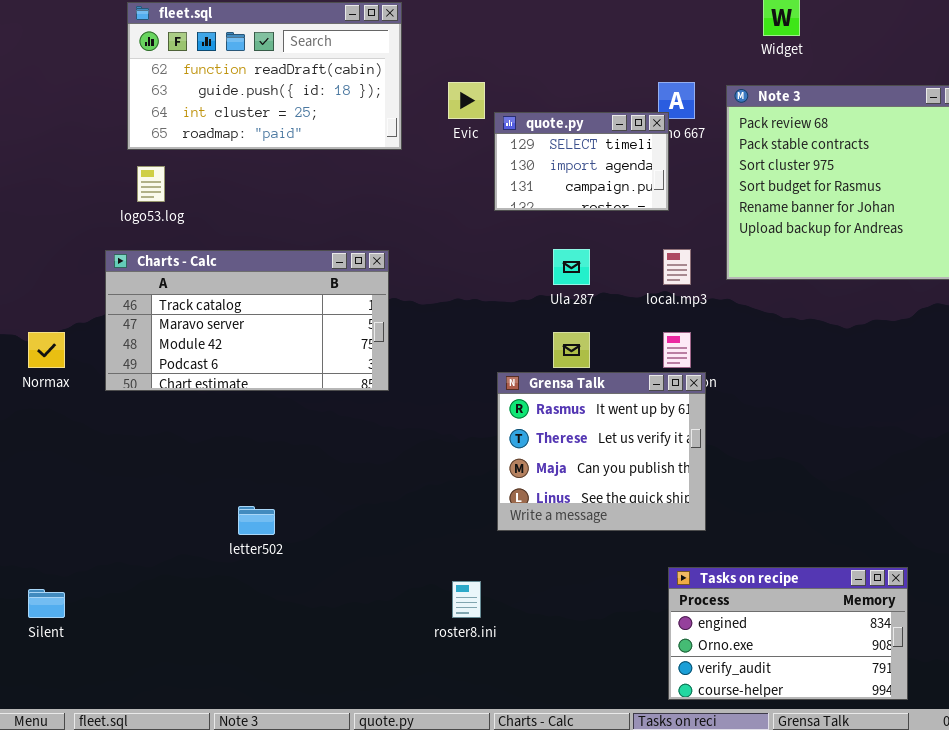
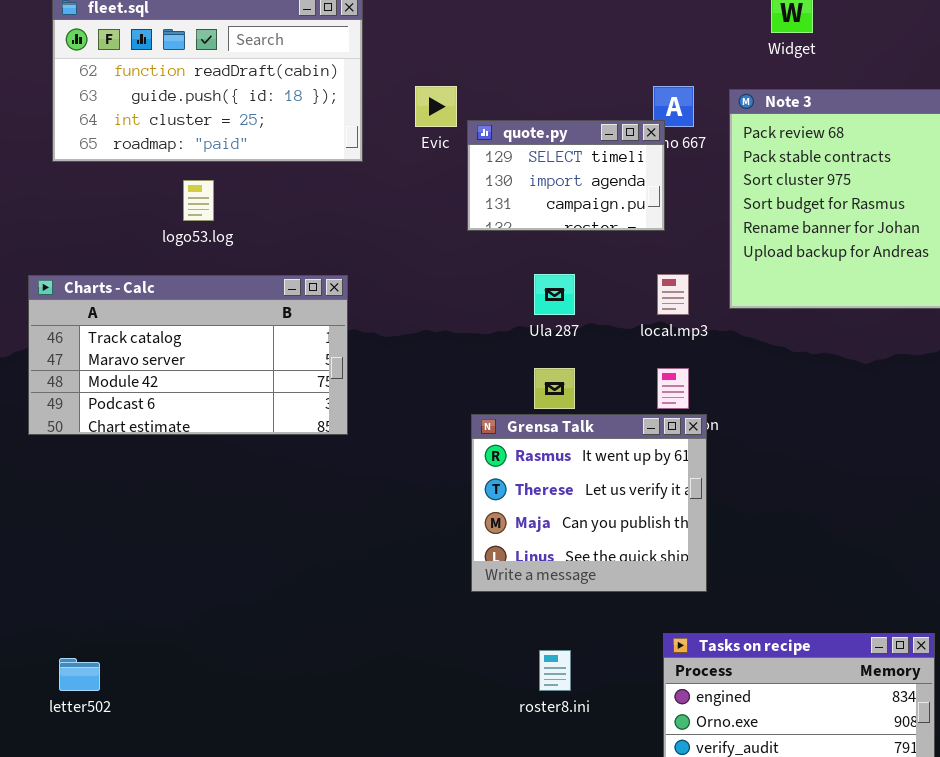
logo53.log: [137,166,165,202] -> [183,180,214,221], moved
letter502: [238,506,275,535] -> [59,658,100,691], moved
roster8.ini: [452,581,481,618] -> [539,650,571,691], moved

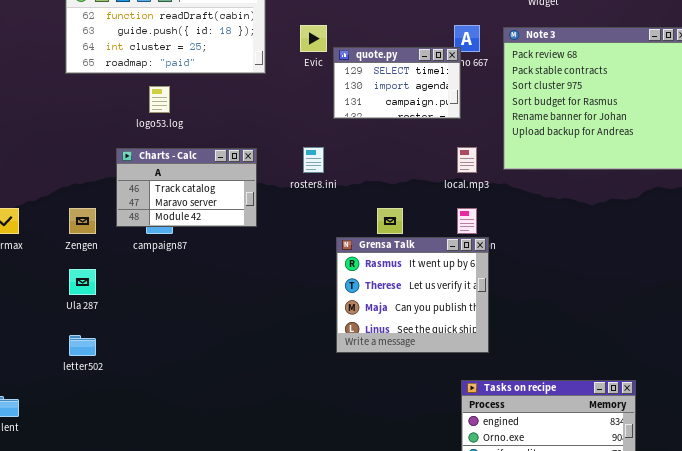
Ula 287: [534,274,575,315] -> [69,269,96,295], moved
Charts - Calc: [28,275,348,435] -> [116,148,257,227], resized
roster8.ini: [539,650,571,691] -> [303,147,324,173], moved
letter502: [59,658,100,691] -> [69,335,96,356], moved

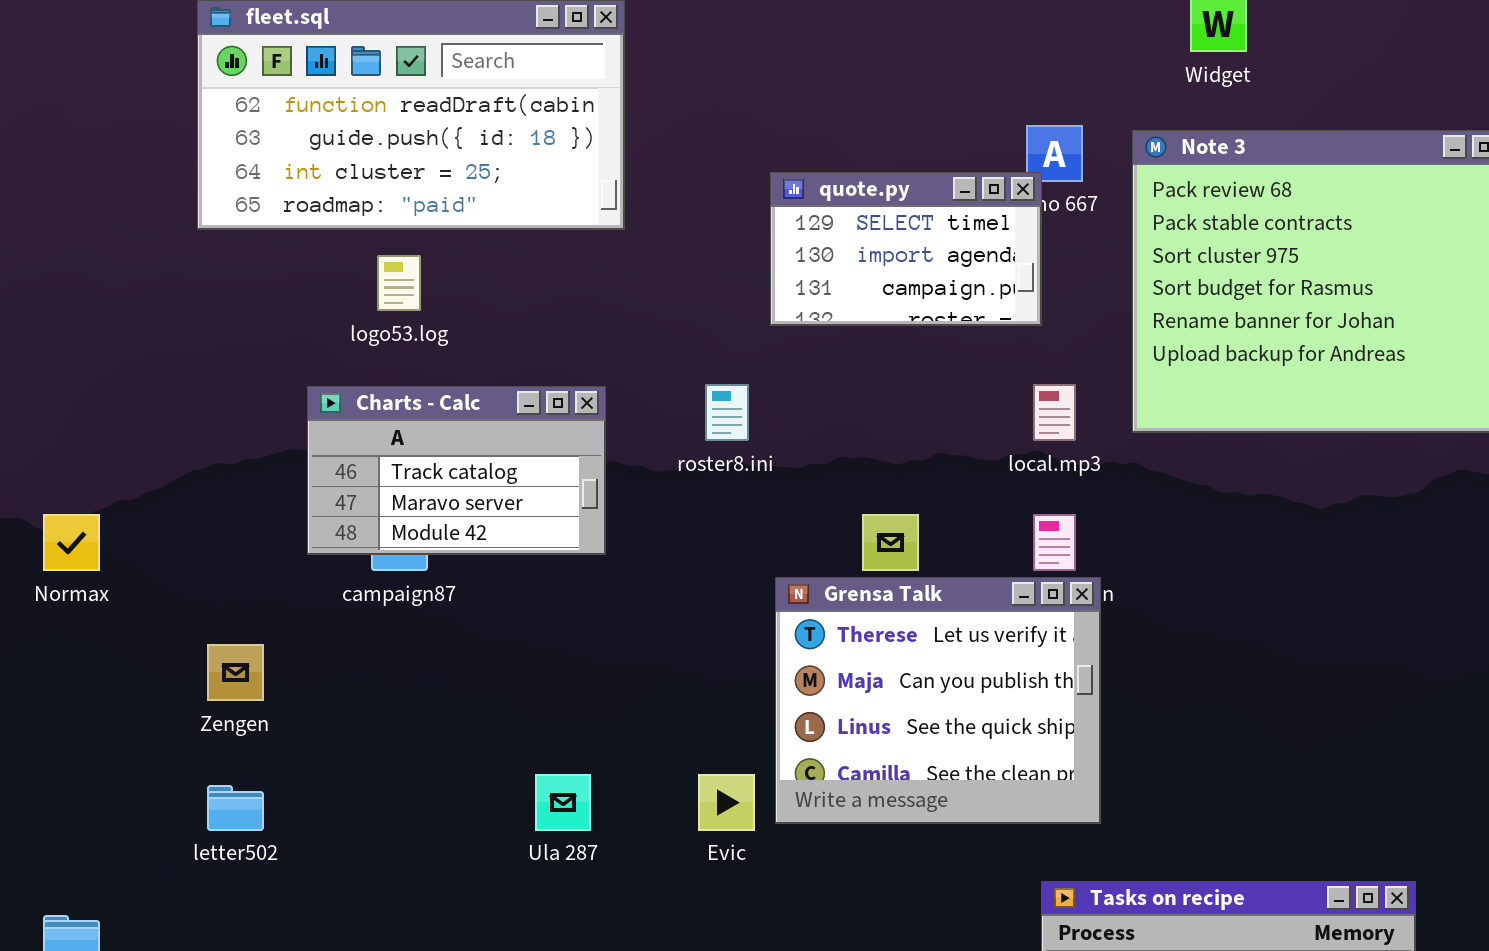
Evic: [300,25,327,52] -> [698,774,755,831], moved
Zengen: [69,208,96,234] -> [207,644,264,701], moved
Grensa Talk: [336,237,489,353] -> [775,577,1101,824], scrolled down 1 row
Ula 287: [69,269,96,295] -> [535,774,591,831], moved

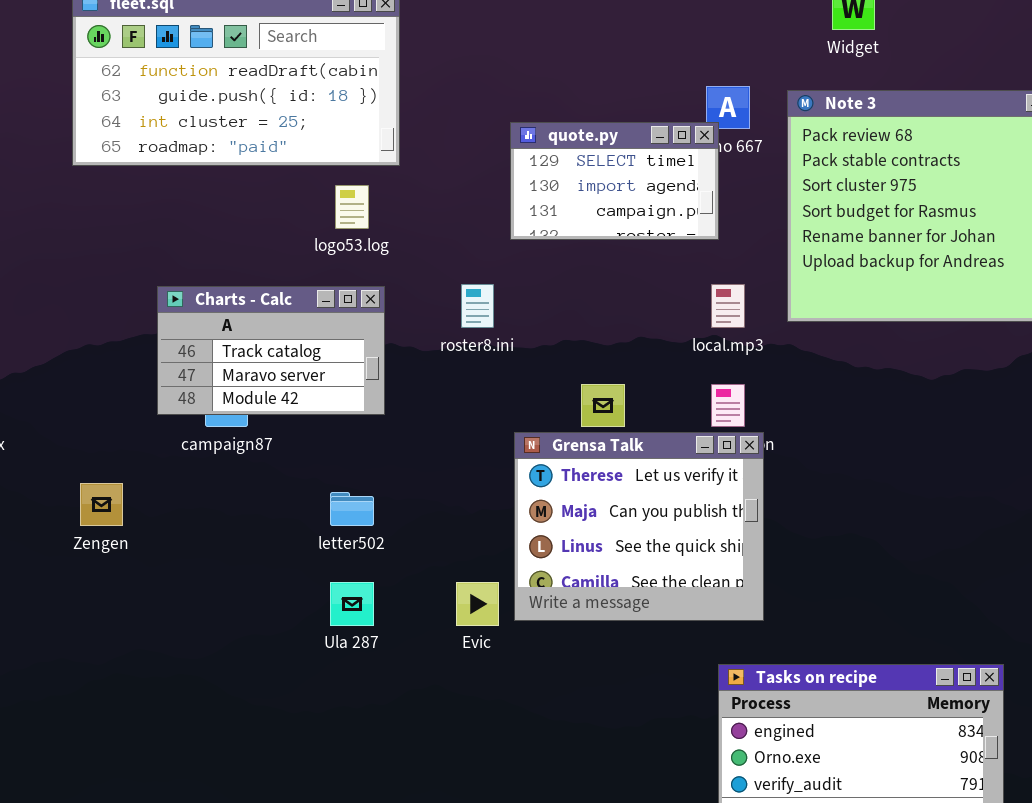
logo53.log: [377,255,421,311] -> [335,185,369,229], moved
letter502: [207,785,264,831] -> [330,492,374,526], moved

